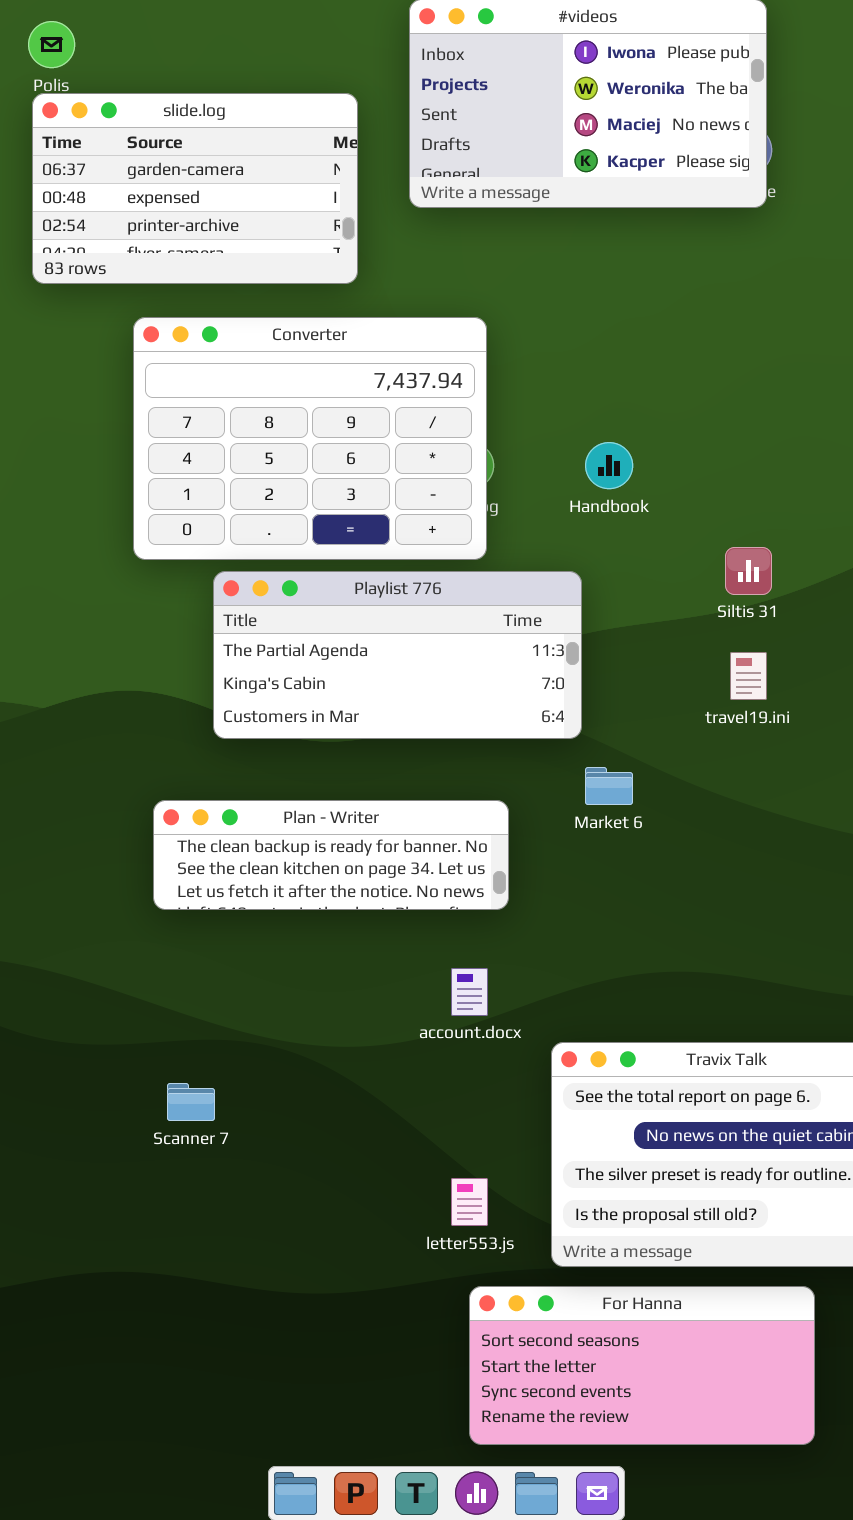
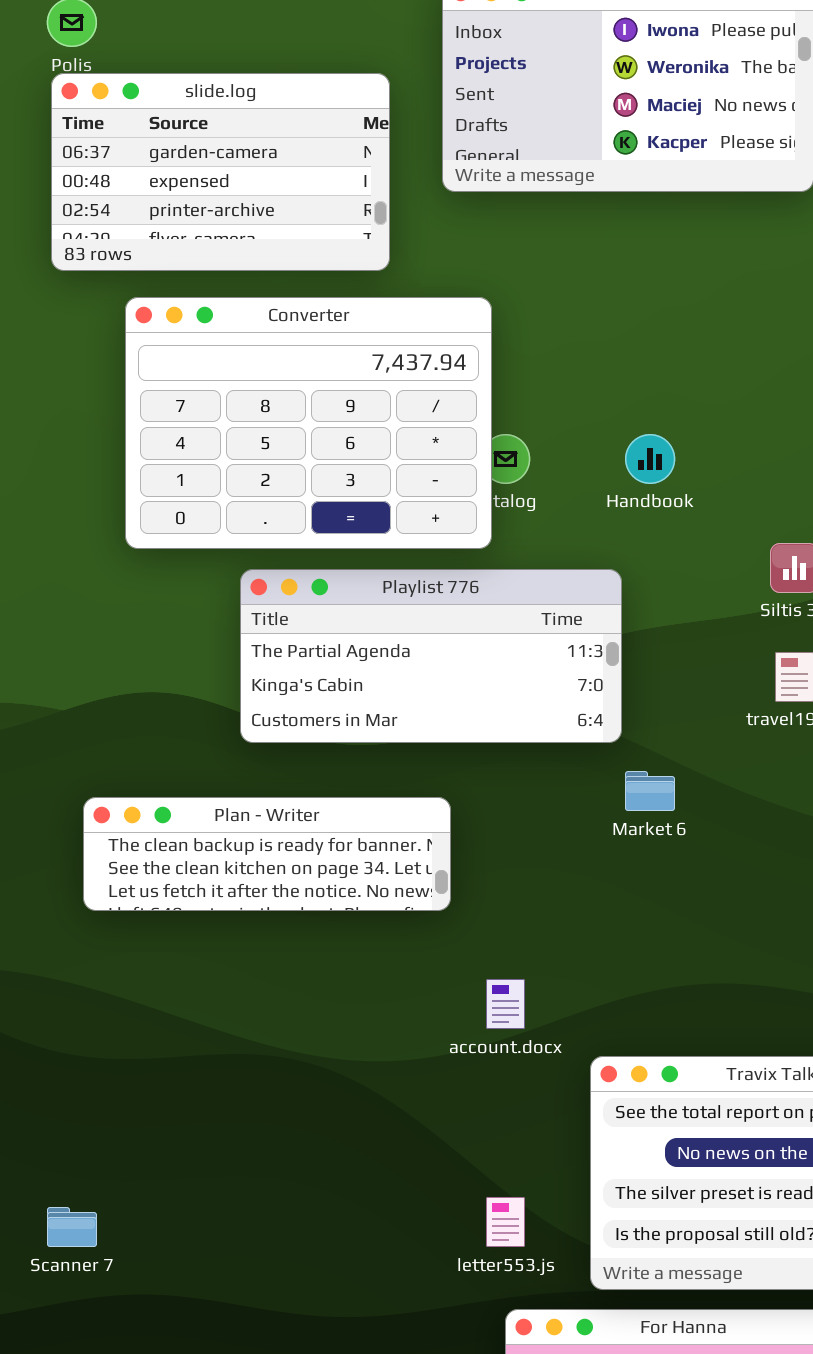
Converter: [133,317,487,560] -> [125,297,492,549], moved
Plan - Writer: [153,800,509,910] -> [83,797,451,911], moved
Scanner 7: [167,1083,215,1121] -> [47,1207,97,1247], moved

